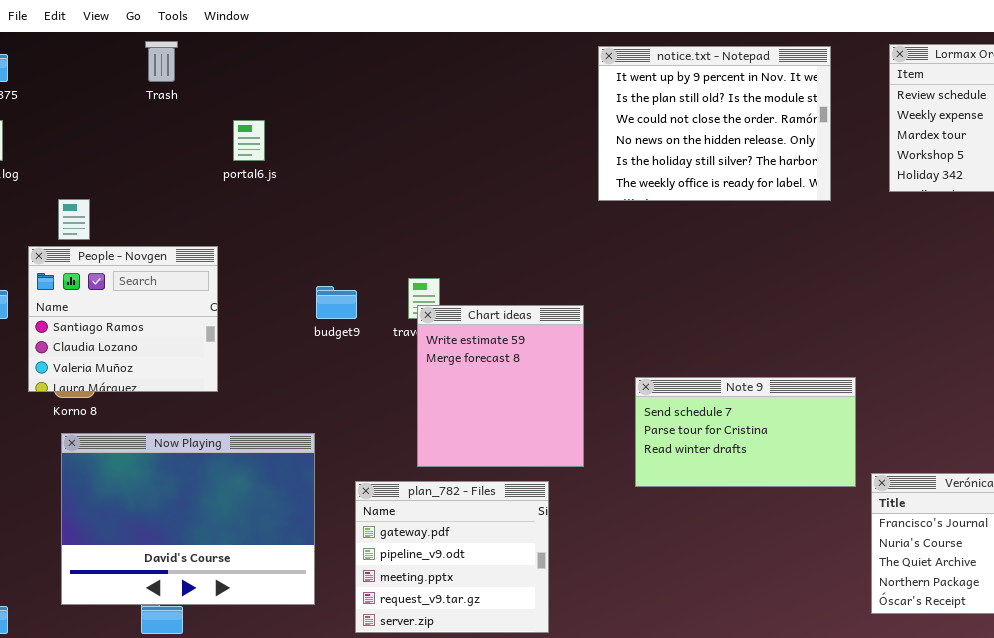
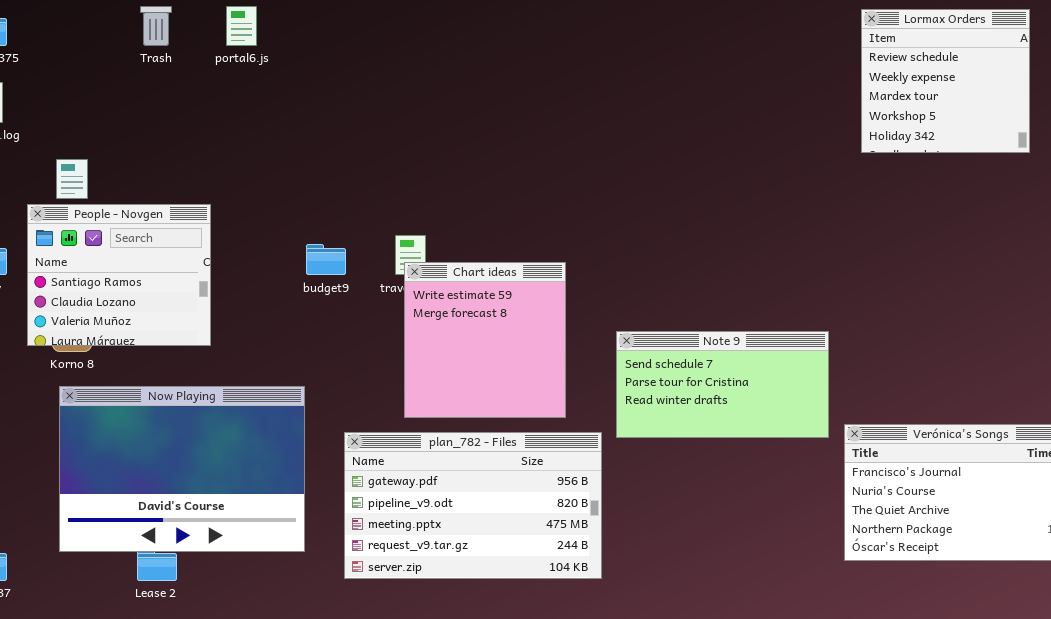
notice.txt - Notepad: [598,46,831,201] -> none, closed
portal6.js: [233,120,265,161] -> [226,6,257,46], moved
plan_782 - Files: [355,481,549,633] -> [344,432,602,579], resized

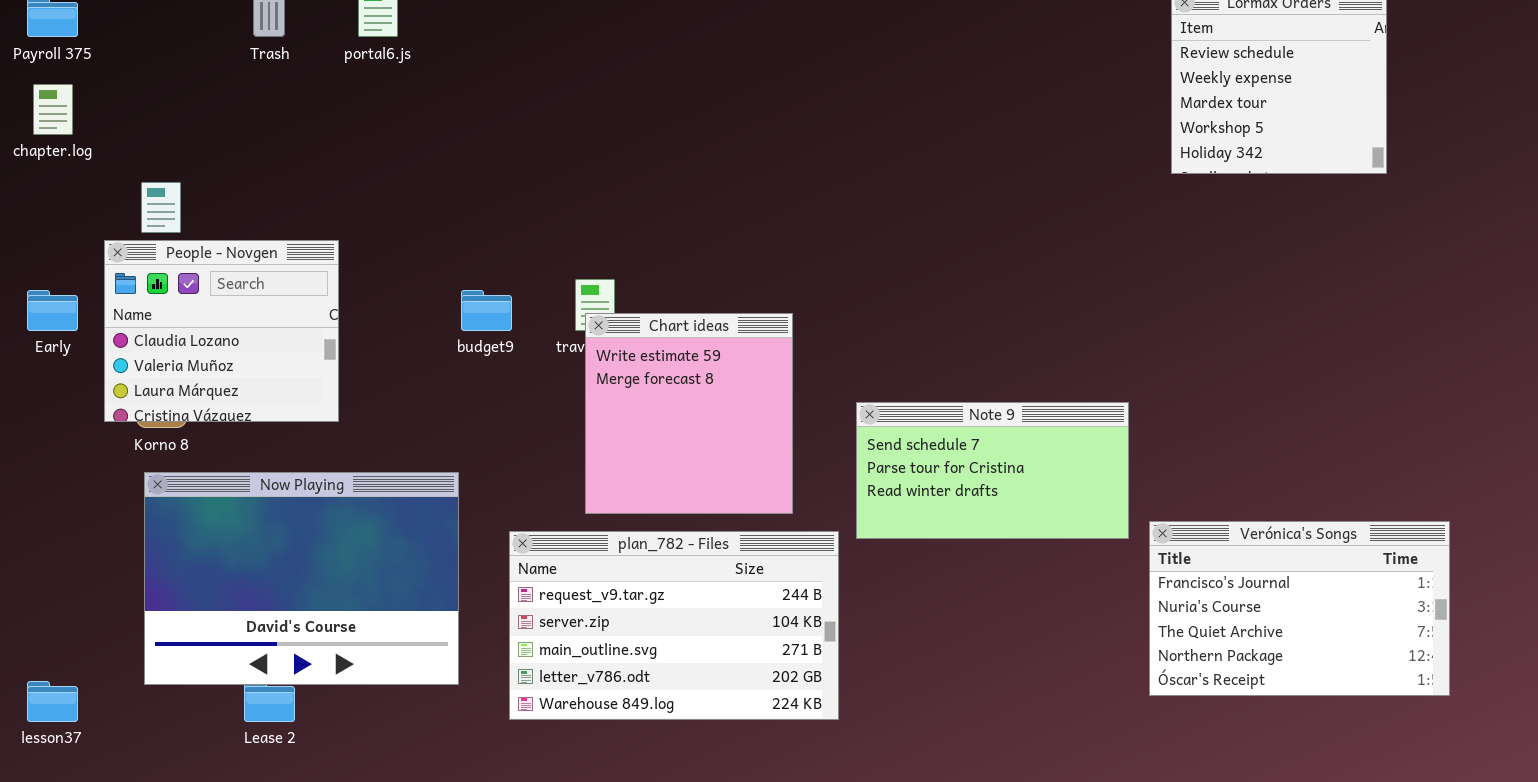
People - Novgen: [27,204,211,346] -> [104,240,339,422], scrolled down 1 row
plan_782 - Files: [344,432,602,579] -> [509,531,839,720], scrolled down 3 rows

